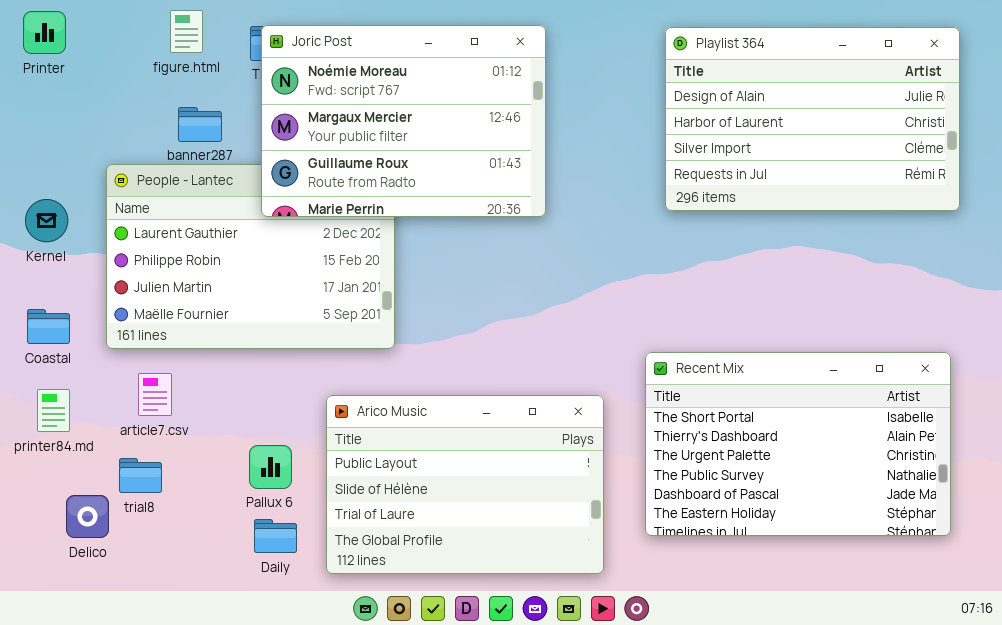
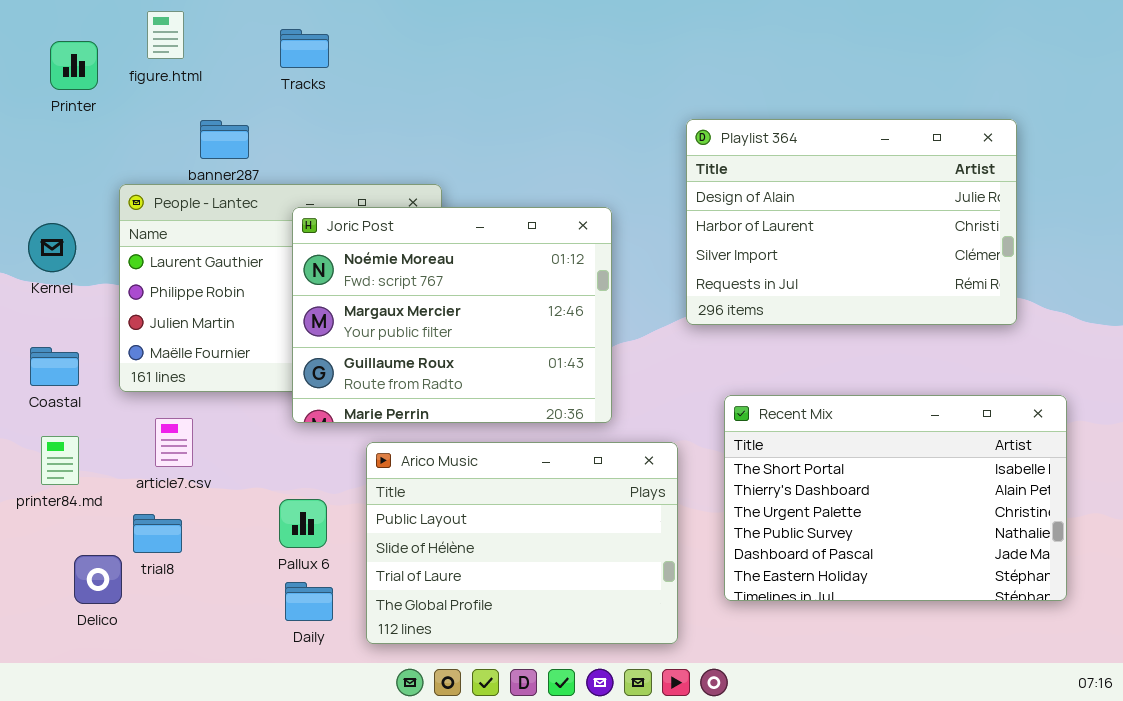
figure.html: [170,10,203,53] -> [147,11,184,59], moved
Printer: [23,11,66,54] -> [50,41,98,90], moved
Joric Post: [261,25,546,217] -> [292,207,612,423], moved
Playlist 364: [665,27,960,211] -> [686,119,1017,325], moved

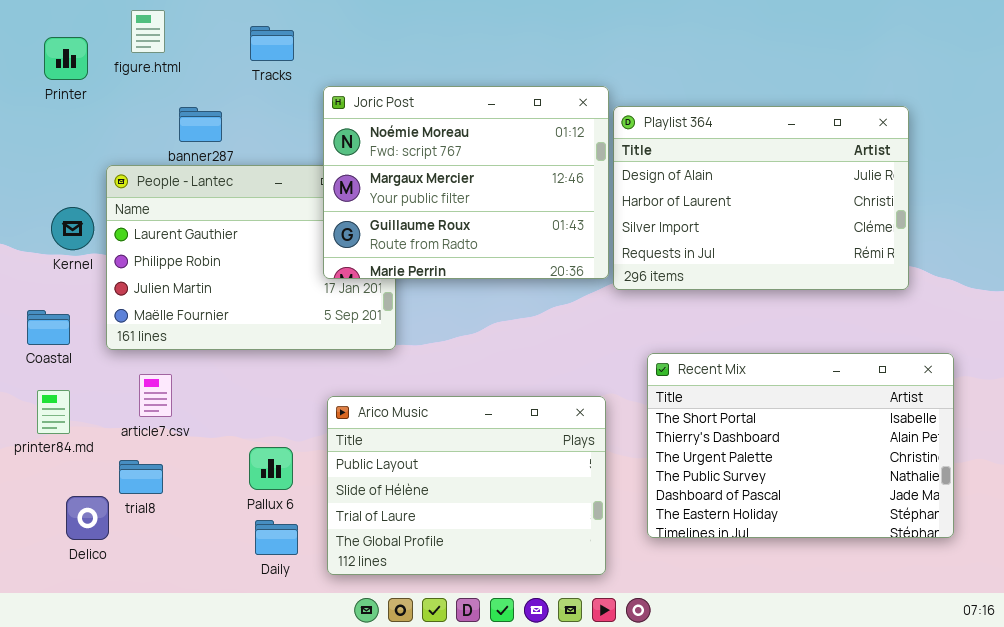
Joric Post: [292,207,612,423] -> [323,86,609,279], moved
Kernel: [28,223,76,272] -> [51,207,94,250], moved

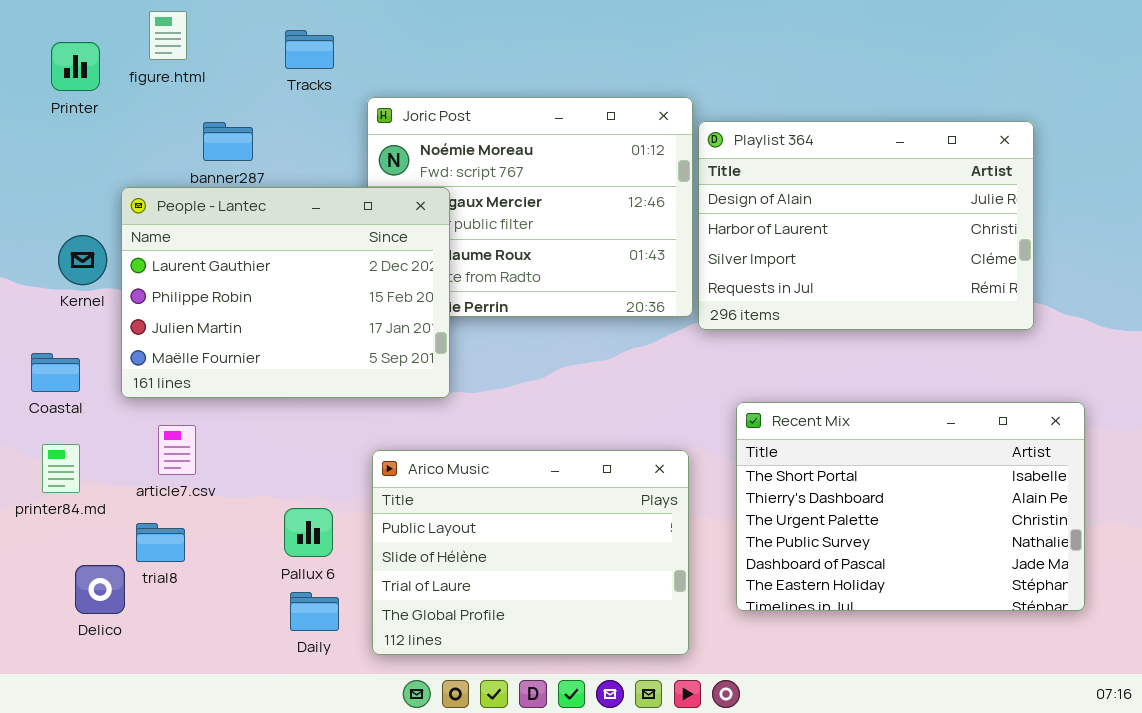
People - Lantec: [106,165,396,350] -> [121,187,450,398], raised

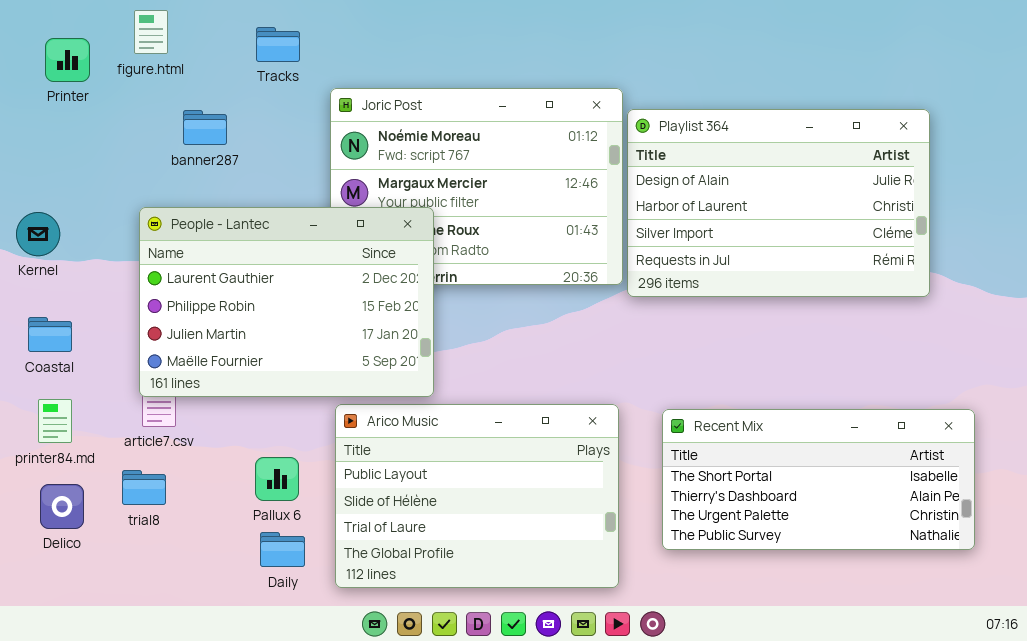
People - Lantec: [121,187,450,398] -> [139,207,434,397], moved
Kernel: [58,235,107,285] -> [16,212,60,256], moved
Recent Mix: [736,402,1085,611] -> [662,409,975,550], resized
Delico: [75,565,125,614] -> [40,484,84,529], moved

